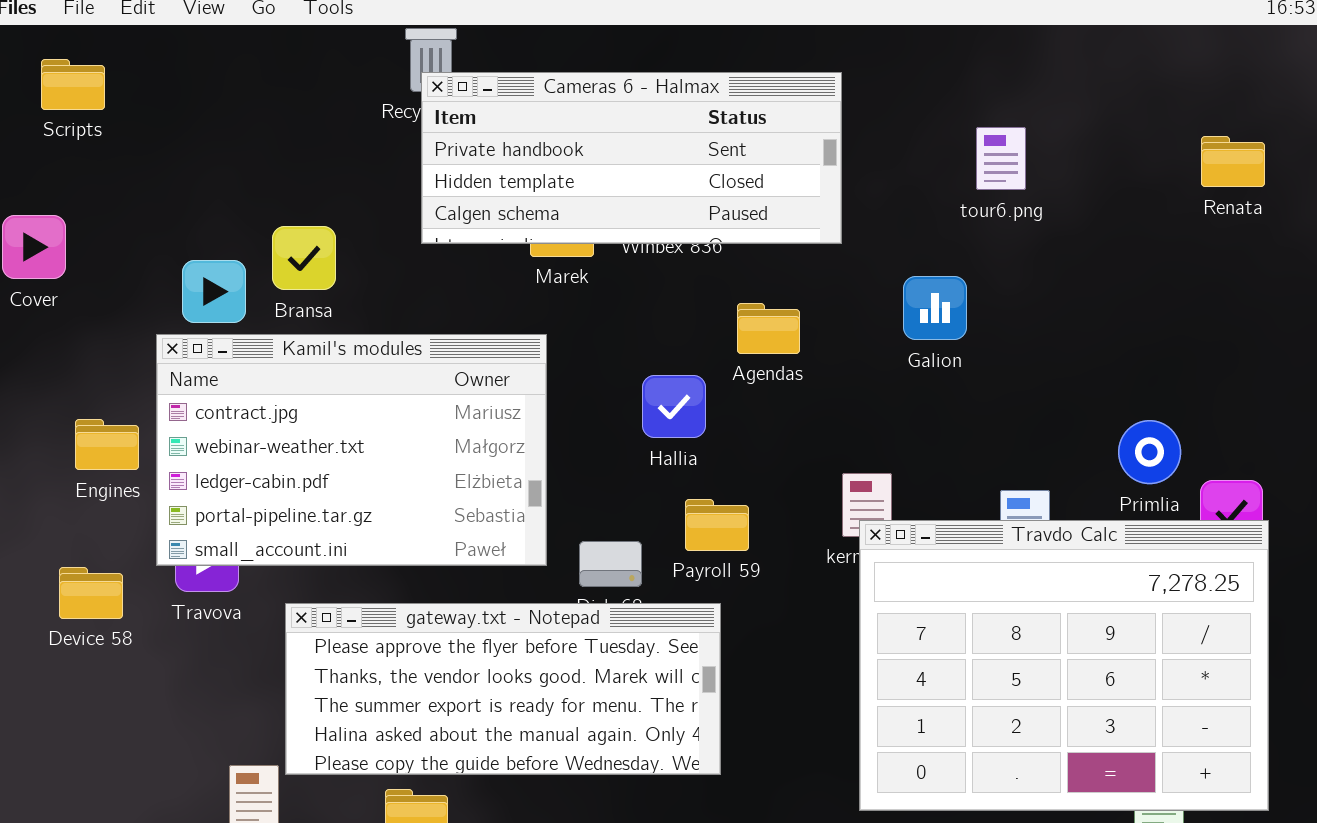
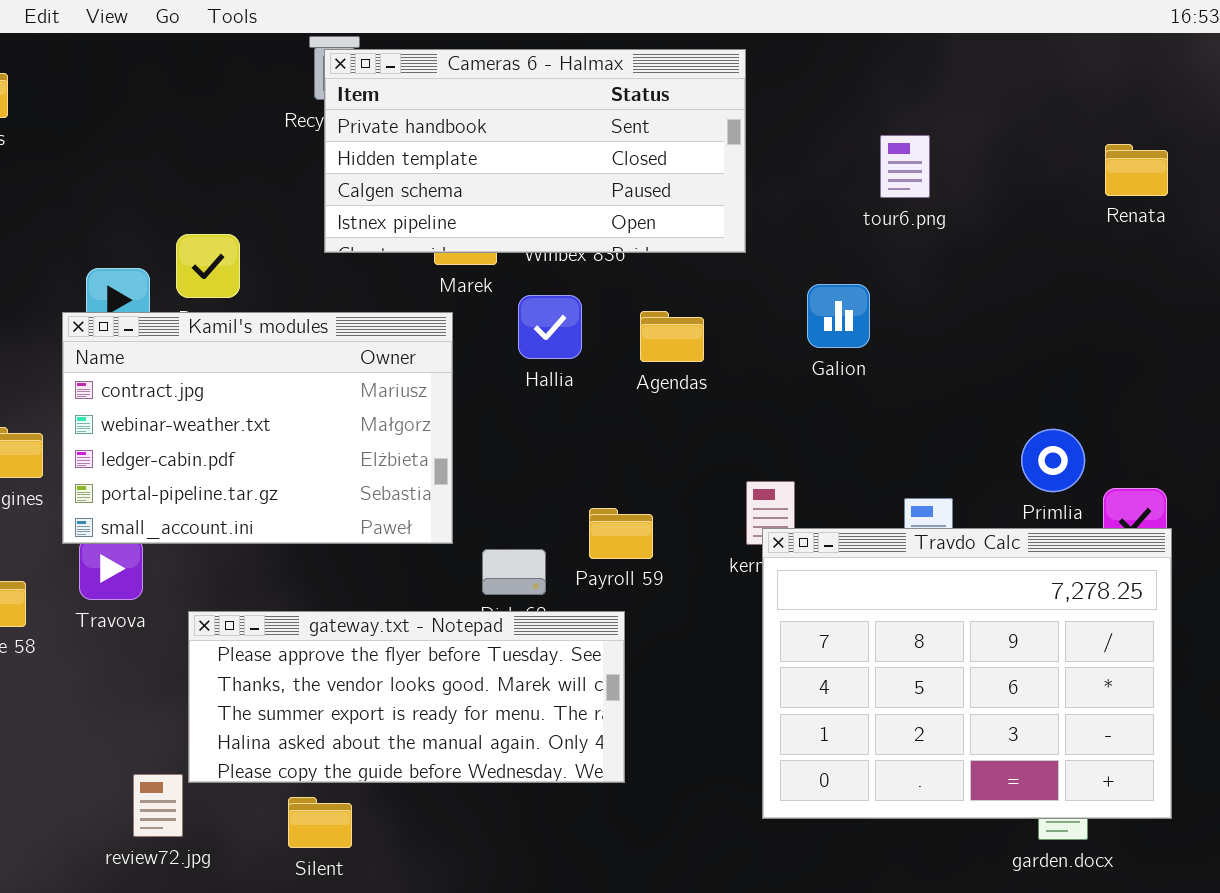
Cameras 6 - Halmax: [421,72,842,244] -> [324,49,746,253], resized
Kamil's modules: [156,334,547,566] -> [62,312,453,544], moved
Hallia: [642,375,706,438] -> [518,295,582,359], moved

